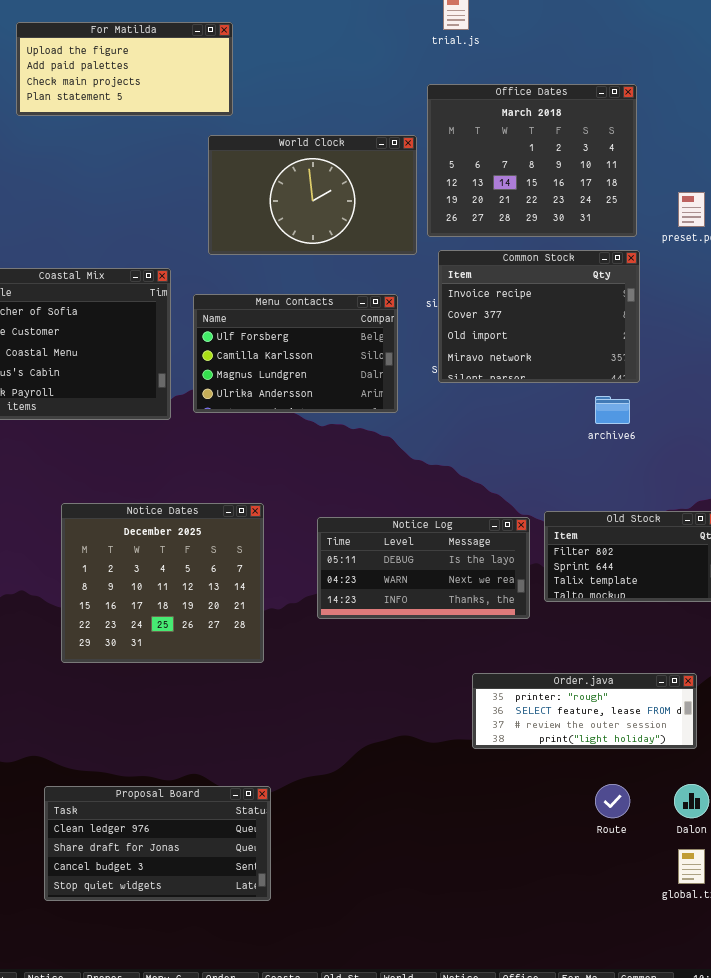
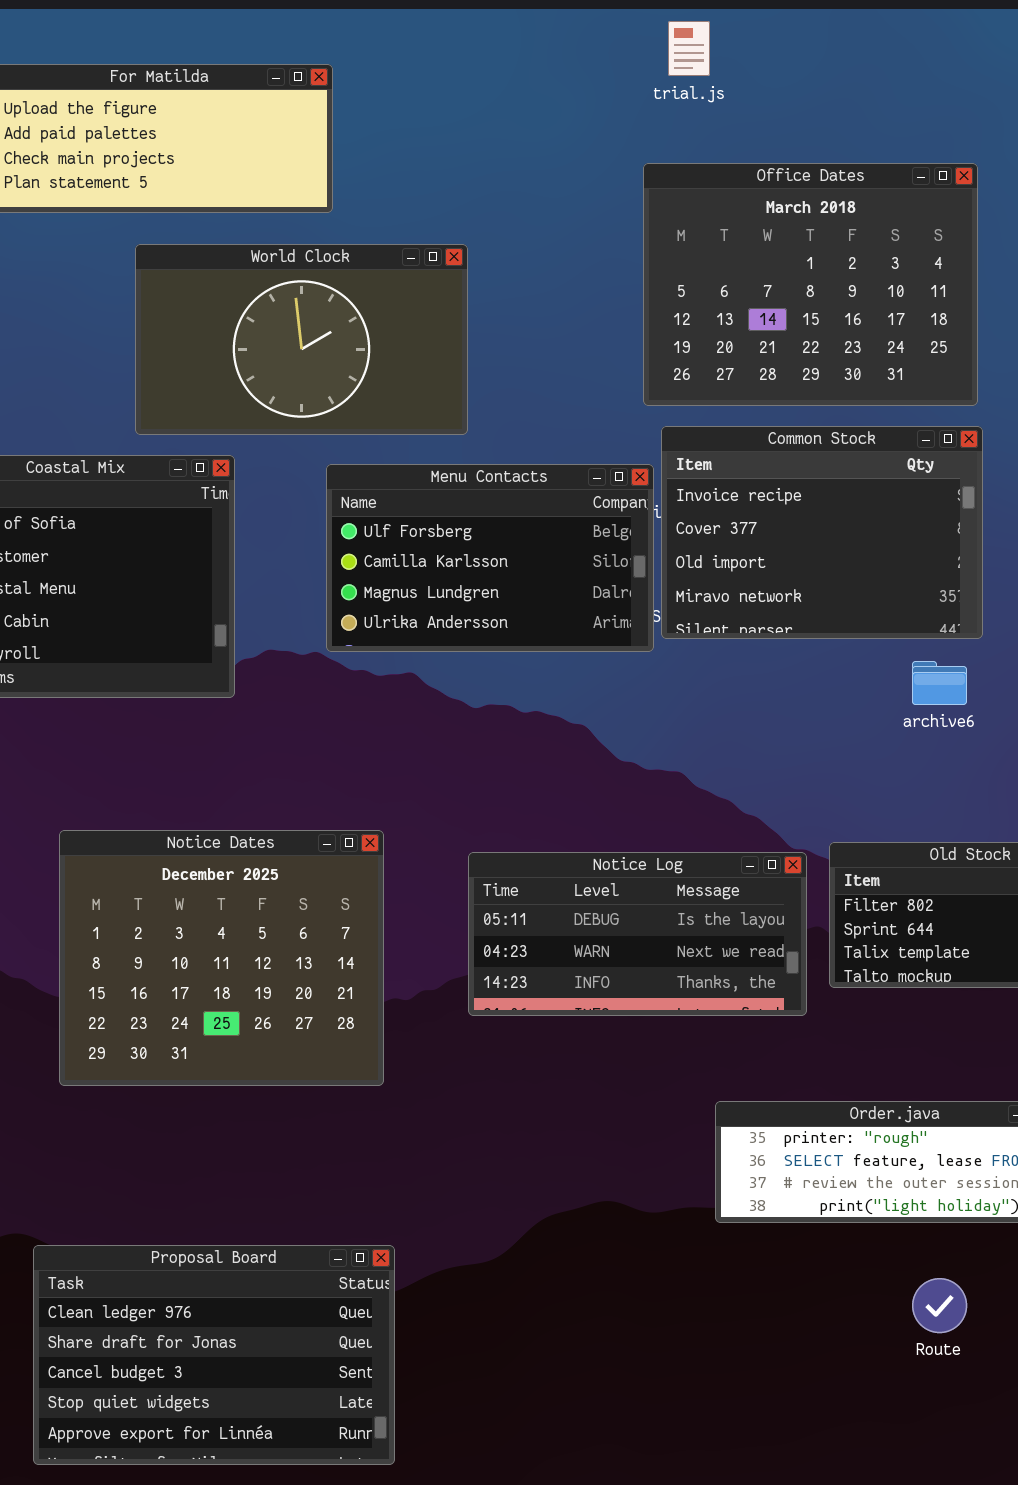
World Clock: [208,135,417,255] -> [135,244,468,435], moved
Menu Contacts: [193,294,398,413] -> [326,464,654,652], moved
Proposal Board: [44,786,271,901] -> [33,1245,395,1465], resized

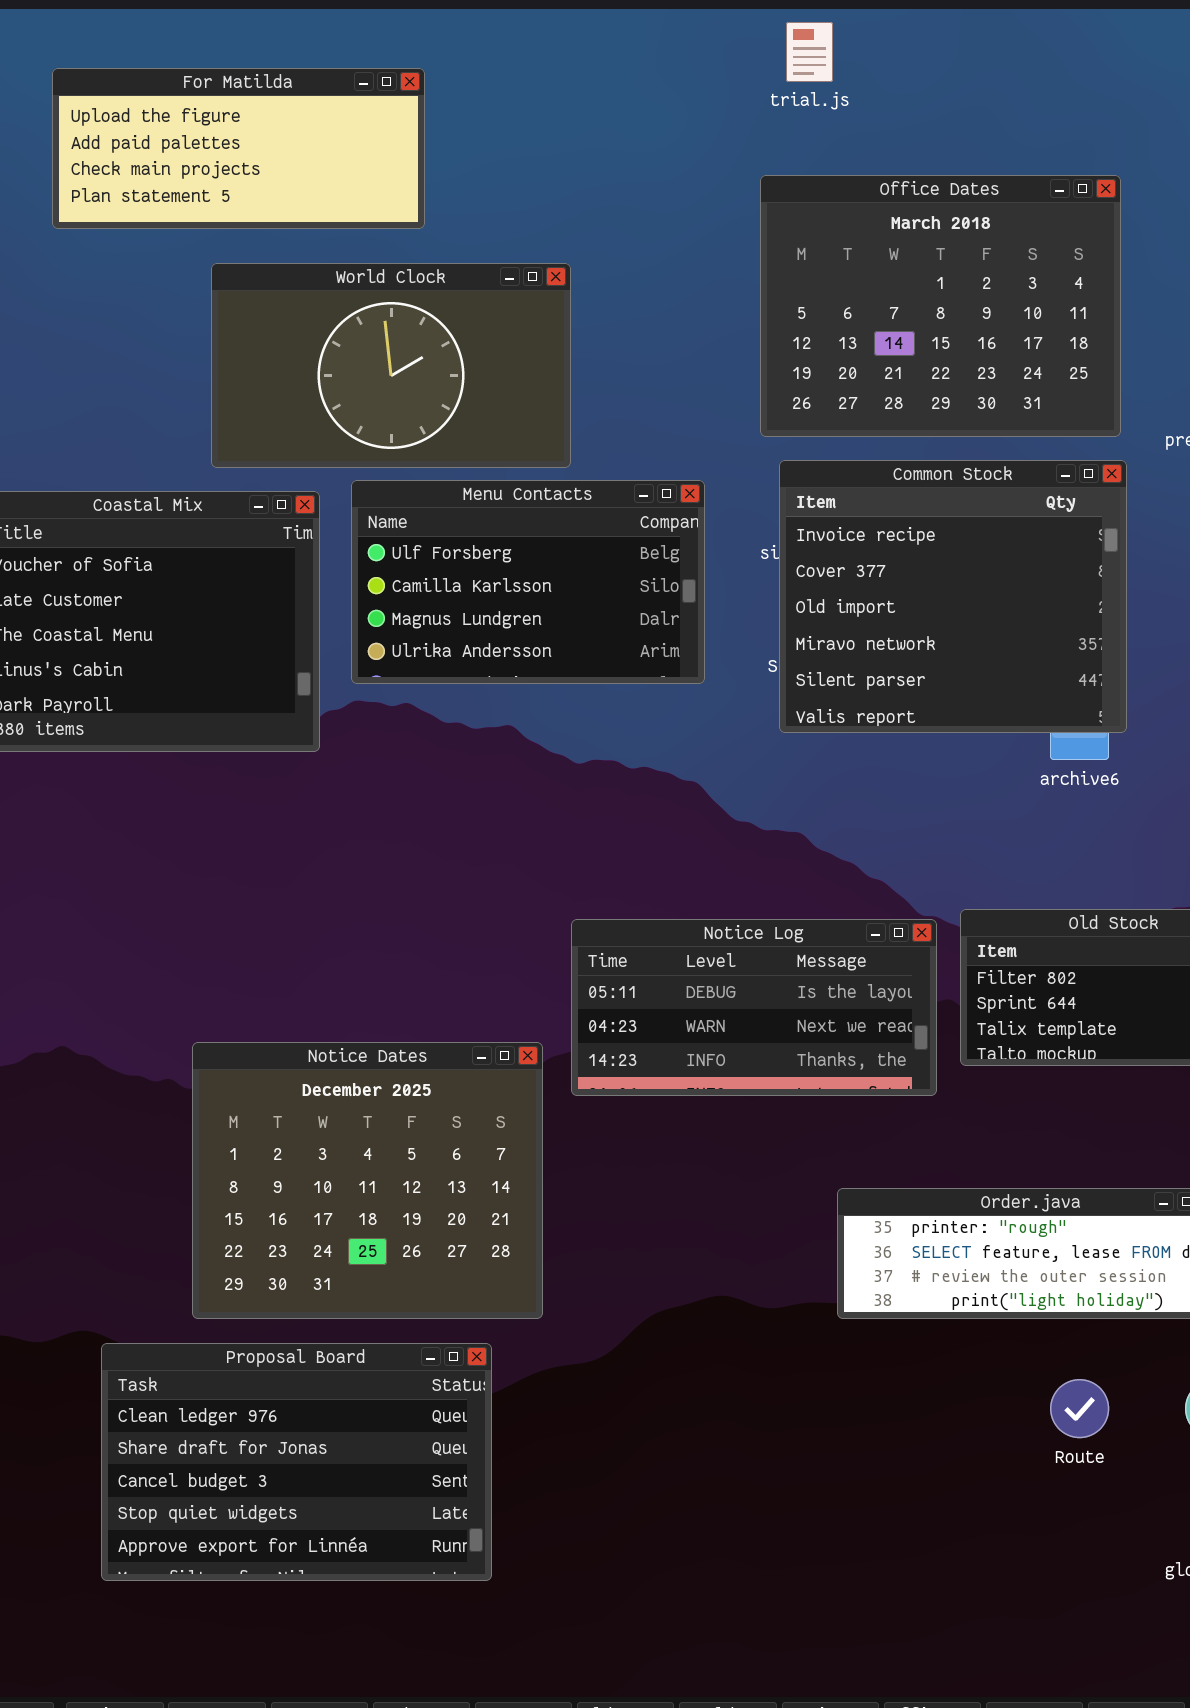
Common Stock: [661,426,983,639] -> [779,460,1127,733], resized
Menu Contacts: [326,464,654,652] -> [351,480,705,684], moved
Notice Dates: [59,830,384,1086] -> [192,1042,543,1319], moved

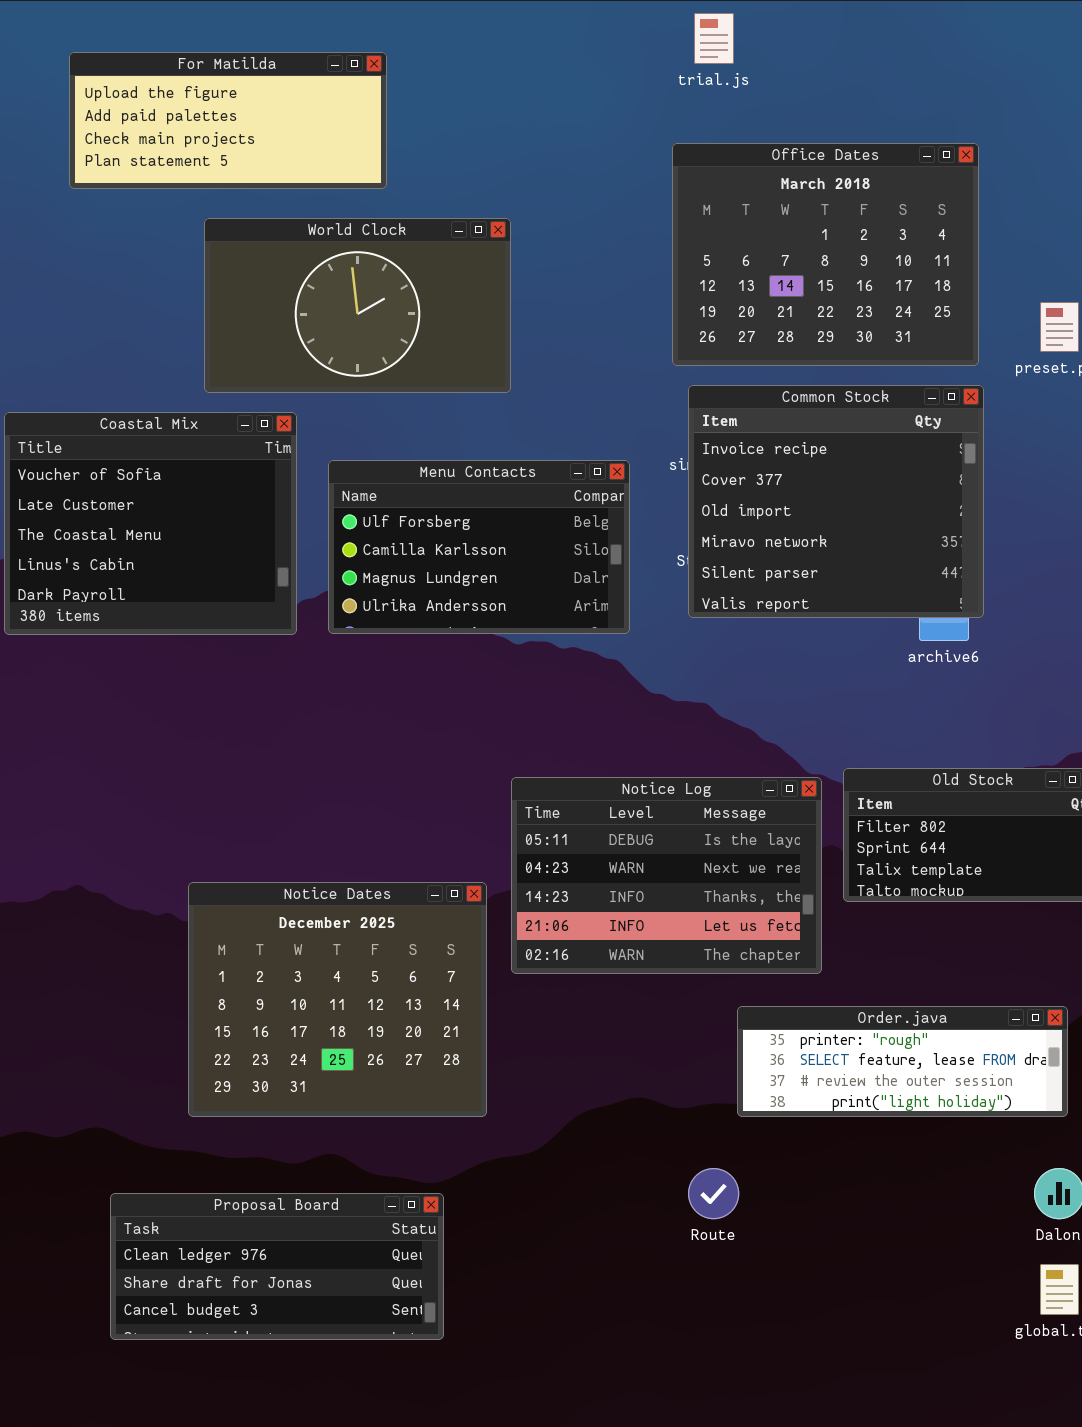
Menu Contacts: [351,480,705,684] -> [328,460,630,634], moved
Notice Log: [571,919,937,1096] -> [511,777,822,974], resized
Proposal Board: [101,1343,492,1581] -> [110,1193,444,1340], resized
Route: [1050,1379,1109,1438] -> [688,1168,739,1219], moved

